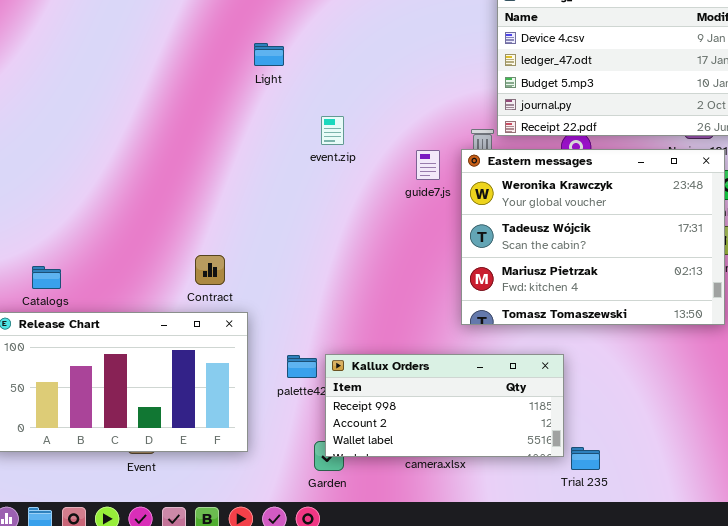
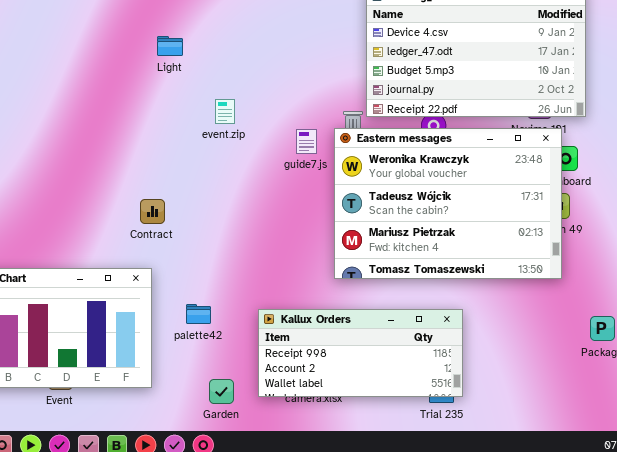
Contract: [195,255,225,285] -> [140,199,165,224], moved
Kallux Orders: [325,354,564,457] -> [258,309,463,397], moved

